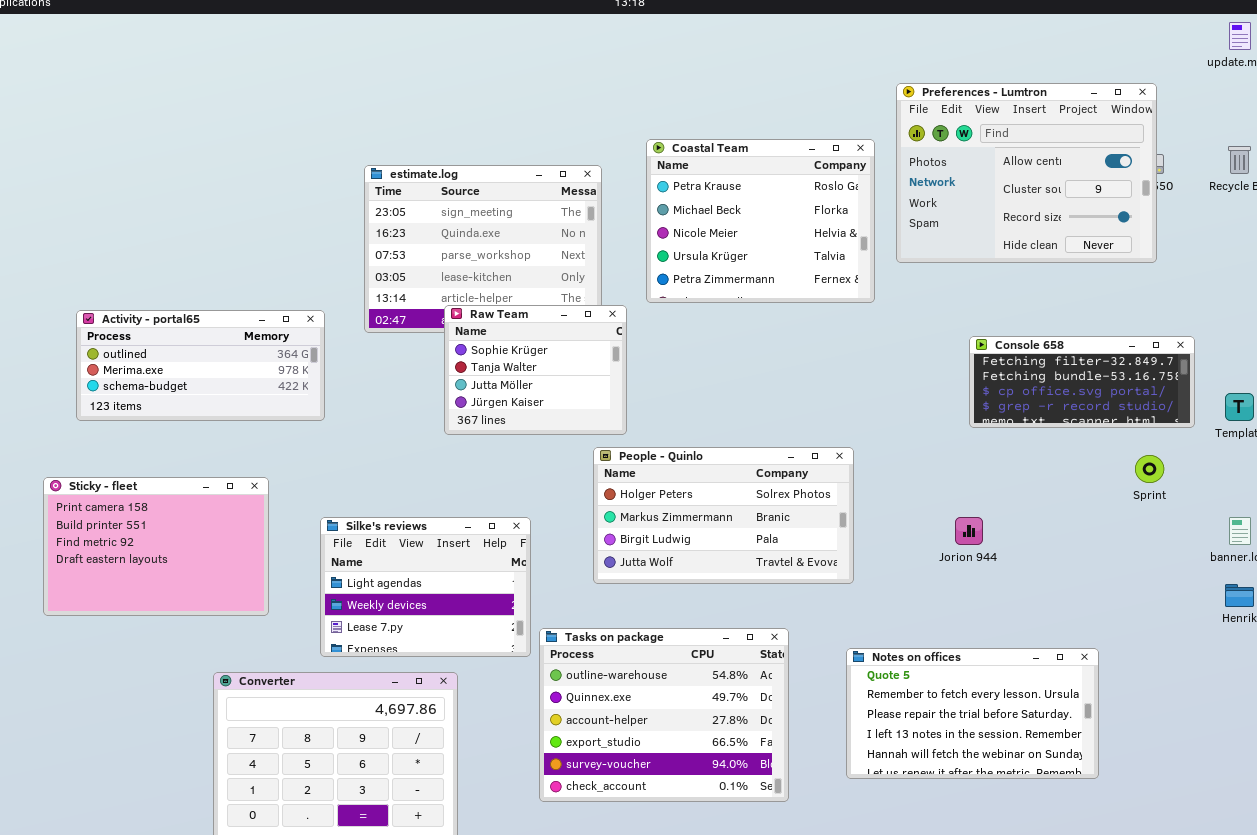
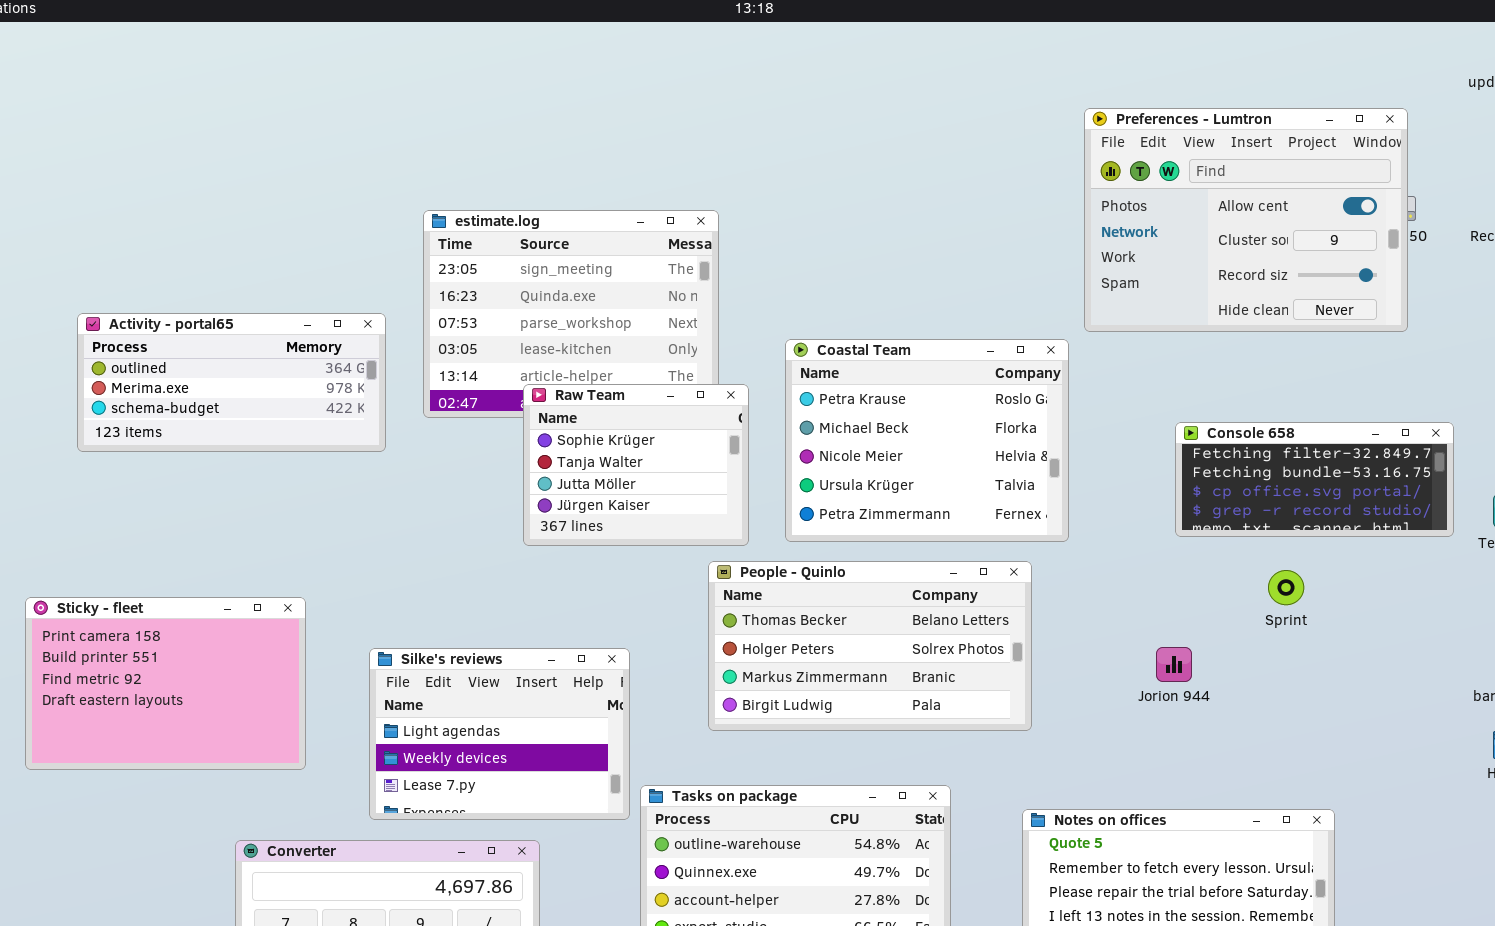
Coastal Team: [646,139,875,303] -> [785,339,1069,542], moved
Activity - portal65: [76,310,325,421] -> [77,313,386,452], moved
People - Quinlo: [593,447,854,584] -> [708,561,1032,731], scrolled up 1 row
Sprint: [1135,455,1164,483] -> [1268,570,1304,605], moved

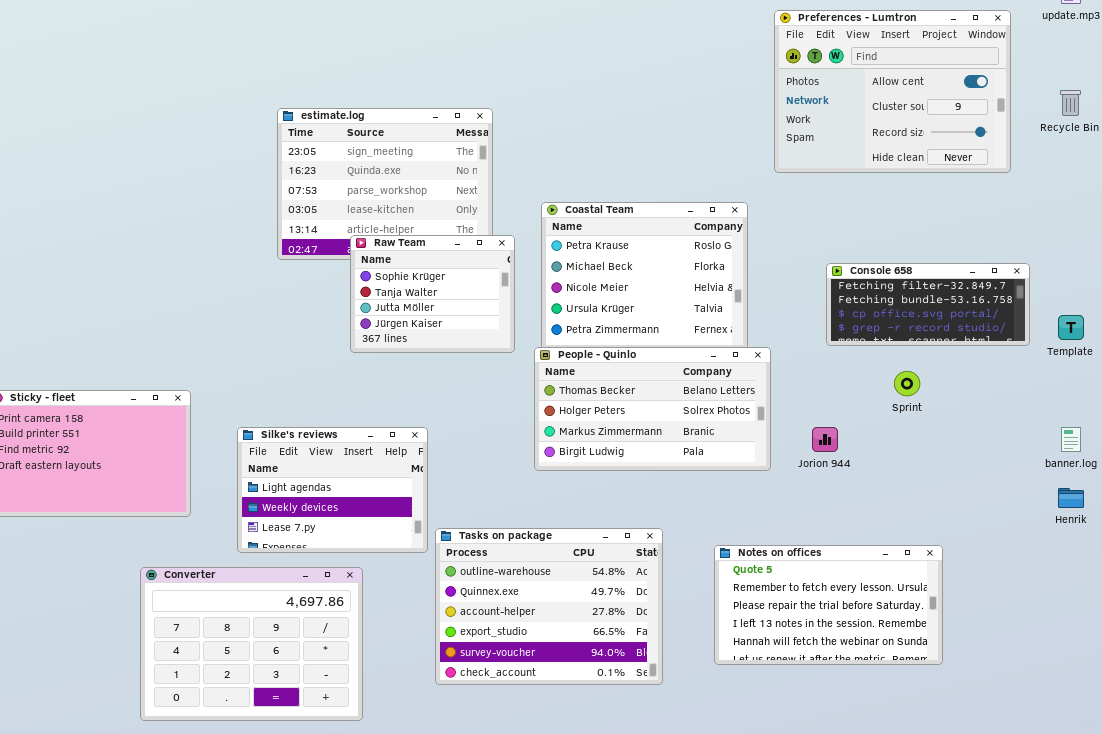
Preferences - Lumtron: [1084,108,1408,332] -> [774,10,1011,173], moved
Activity - portal65: [77,313,386,452] -> none, closed
People - Quinlo: [708,561,1032,731] -> [534,347,771,471], moved

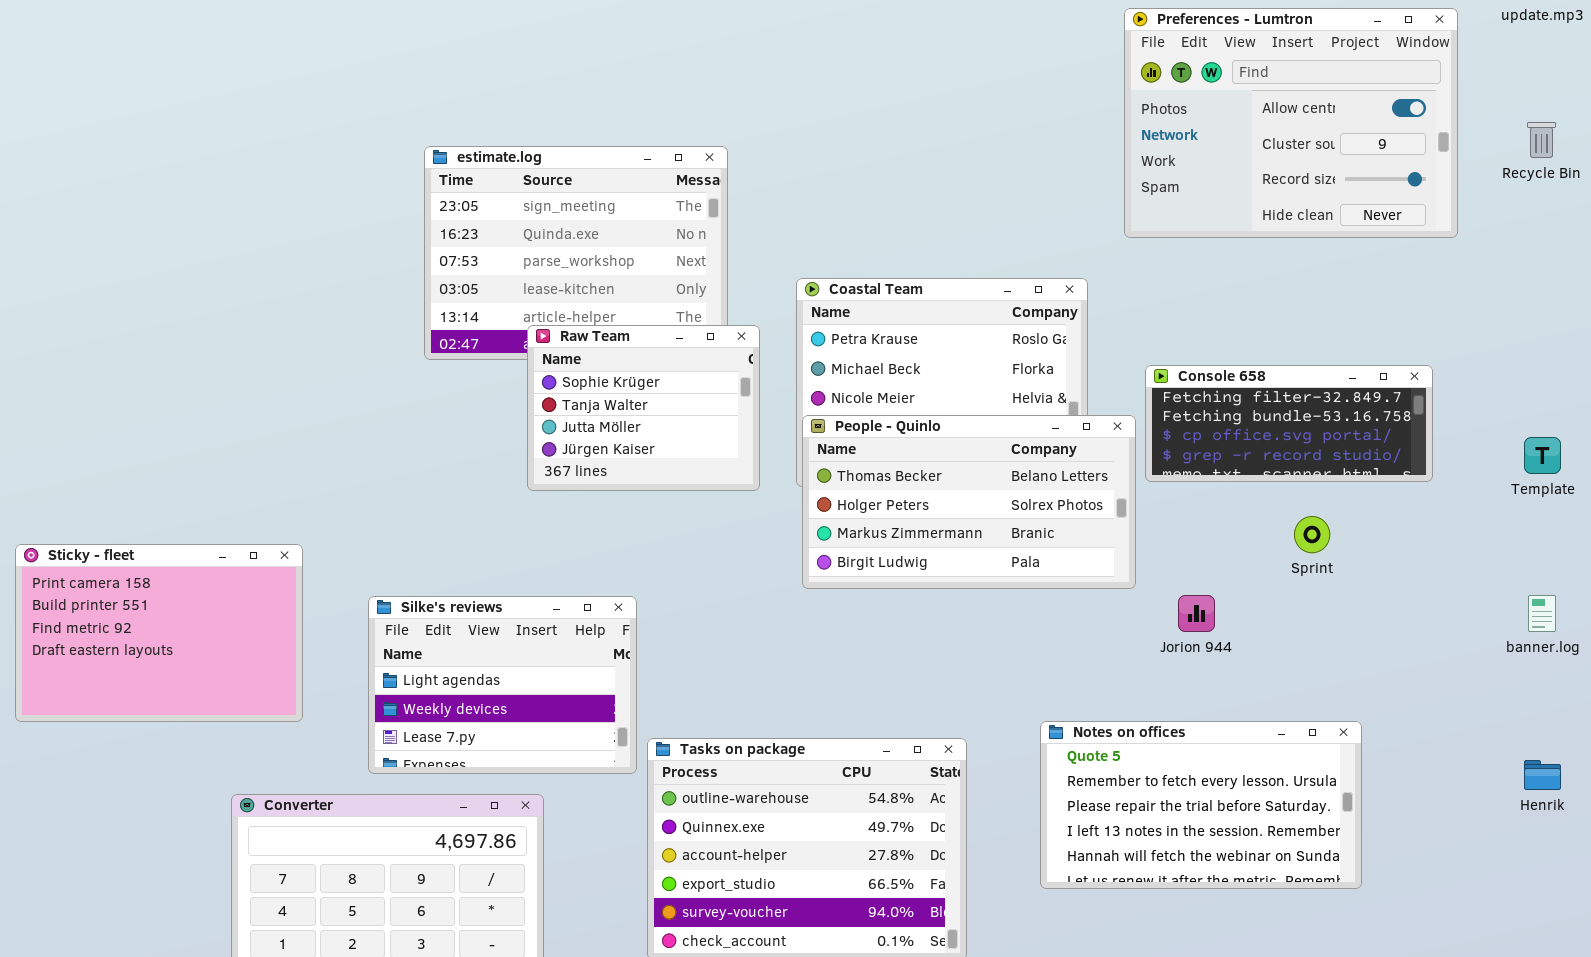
Console 658: [826,263,1030,346] -> [1145,365,1433,482], moved
People - Quinlo: [534,347,771,471] -> [802,415,1136,589], moved
Henrik: [1058,488,1084,508] -> [1524,760,1561,790], moved
Notes on offices: [714,545,943,665] -> [1040,721,1362,889], moved

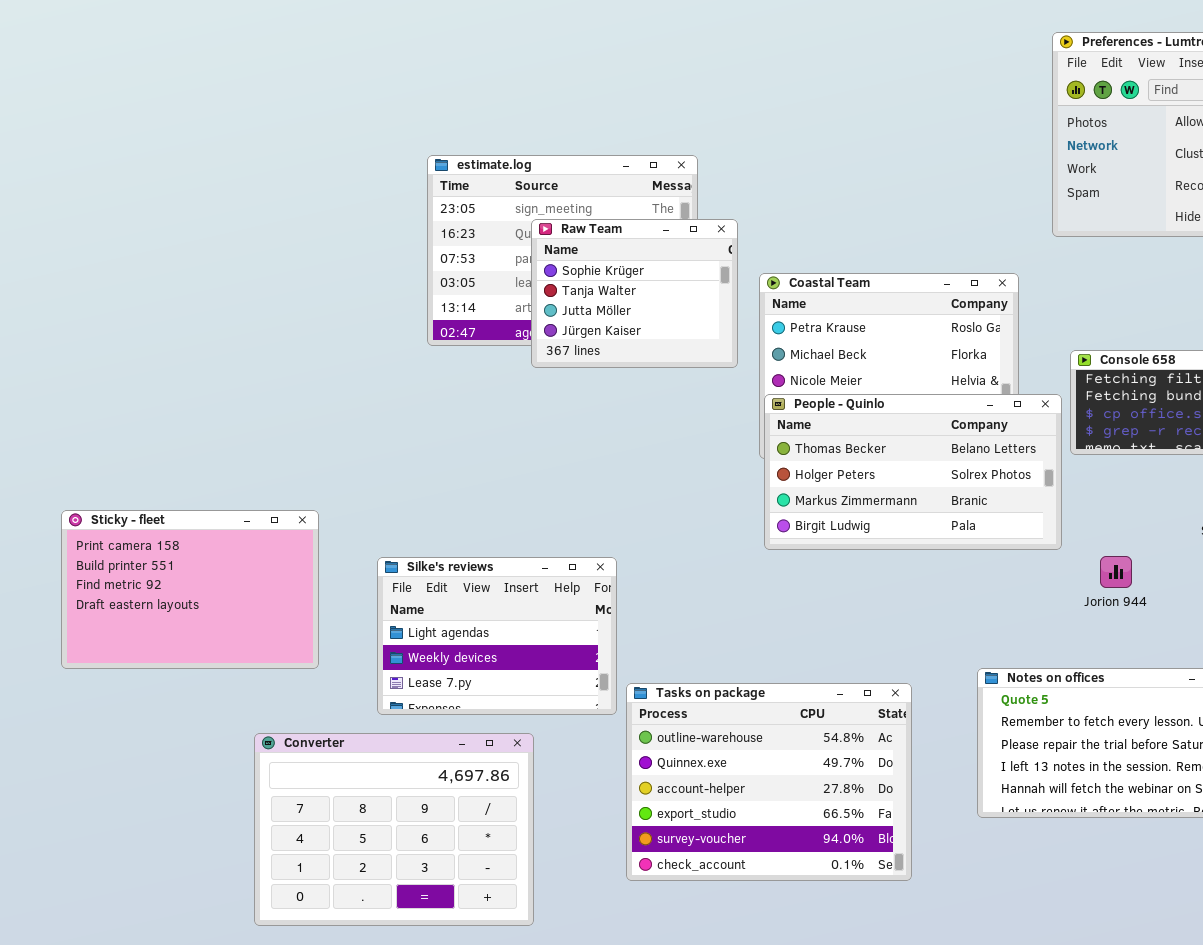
Raw Team: [527,325,760,491] -> [531,219,738,368], moved

